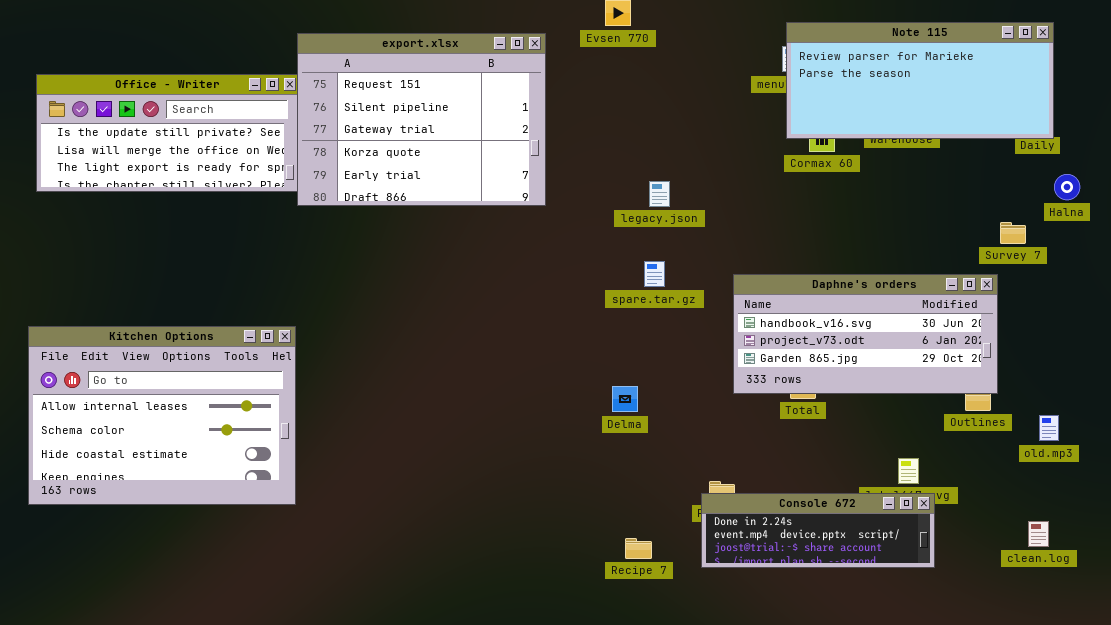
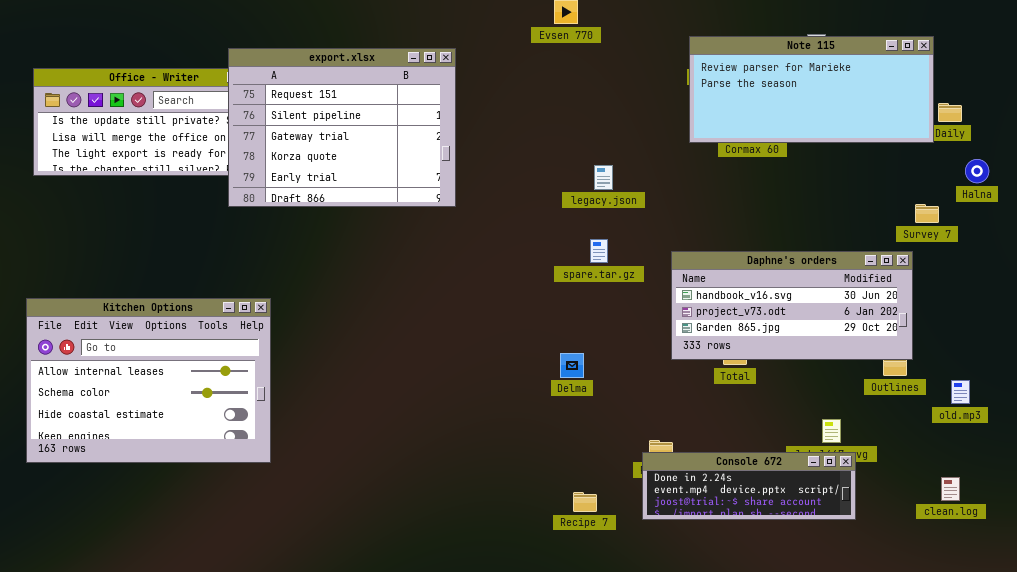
Note 115: [786,22,1054,139] -> [689,36,934,143], moved
export.xlsx: [297,33,546,206] -> [228,48,456,207], moved

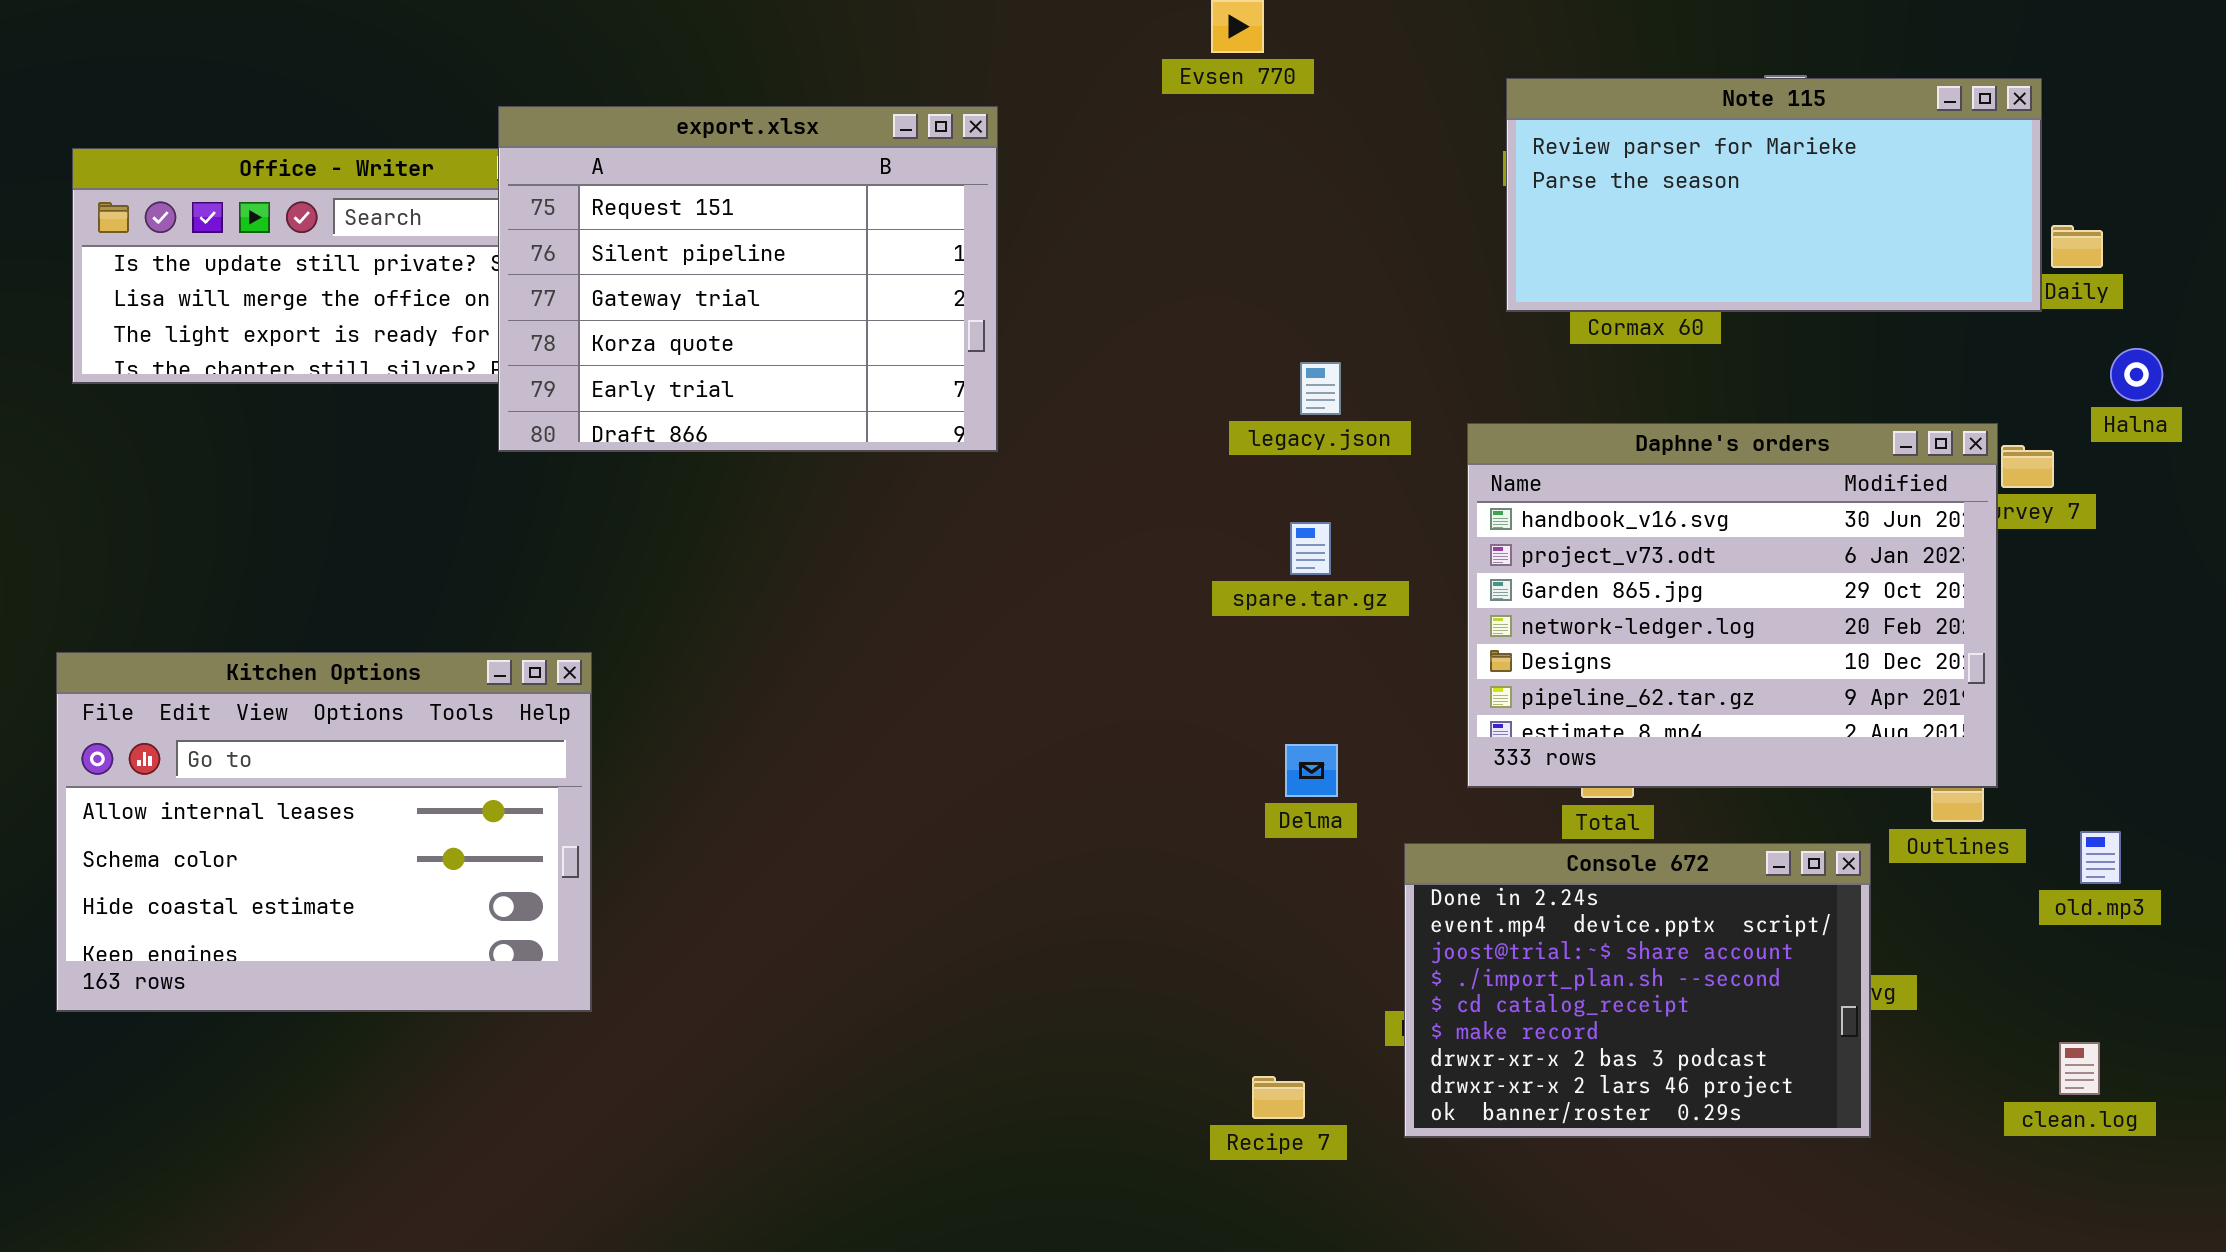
Daphne's orders: [671,251,913,360] -> [1467,423,1998,788], resized
Delma: [560,353,584,378] -> [1285,744,1338,797], moved
Console 672: [642,452,856,520] -> [1404,843,1871,1138], resized

